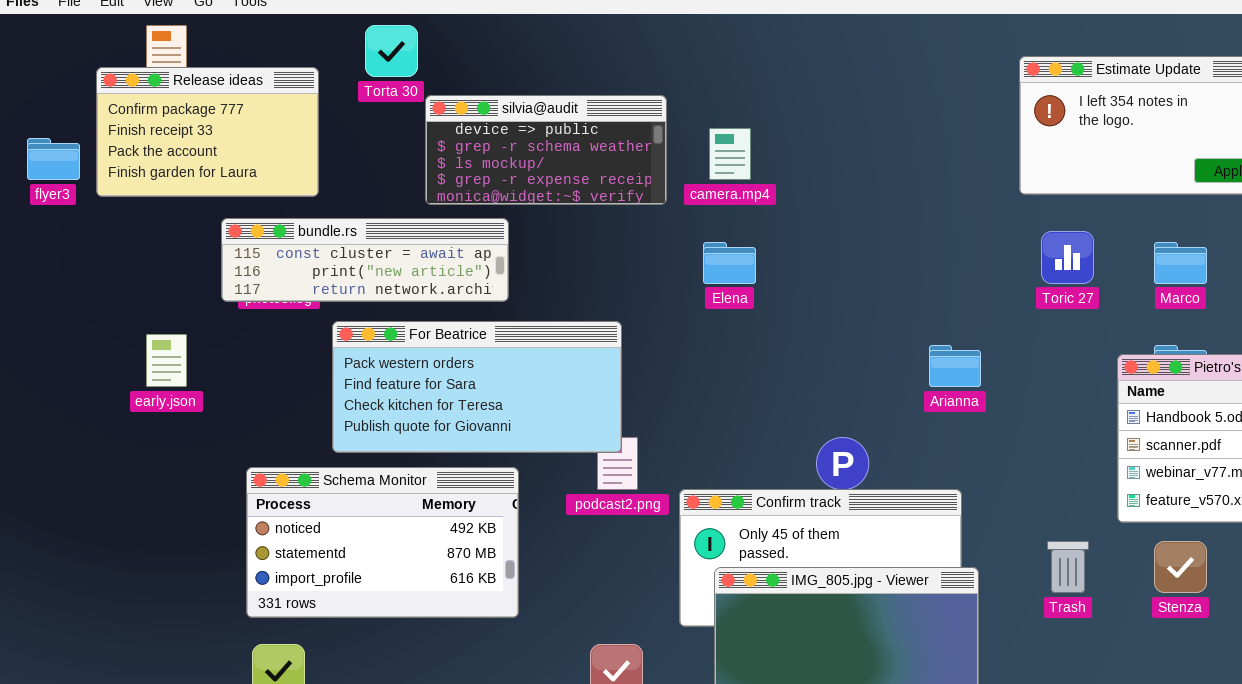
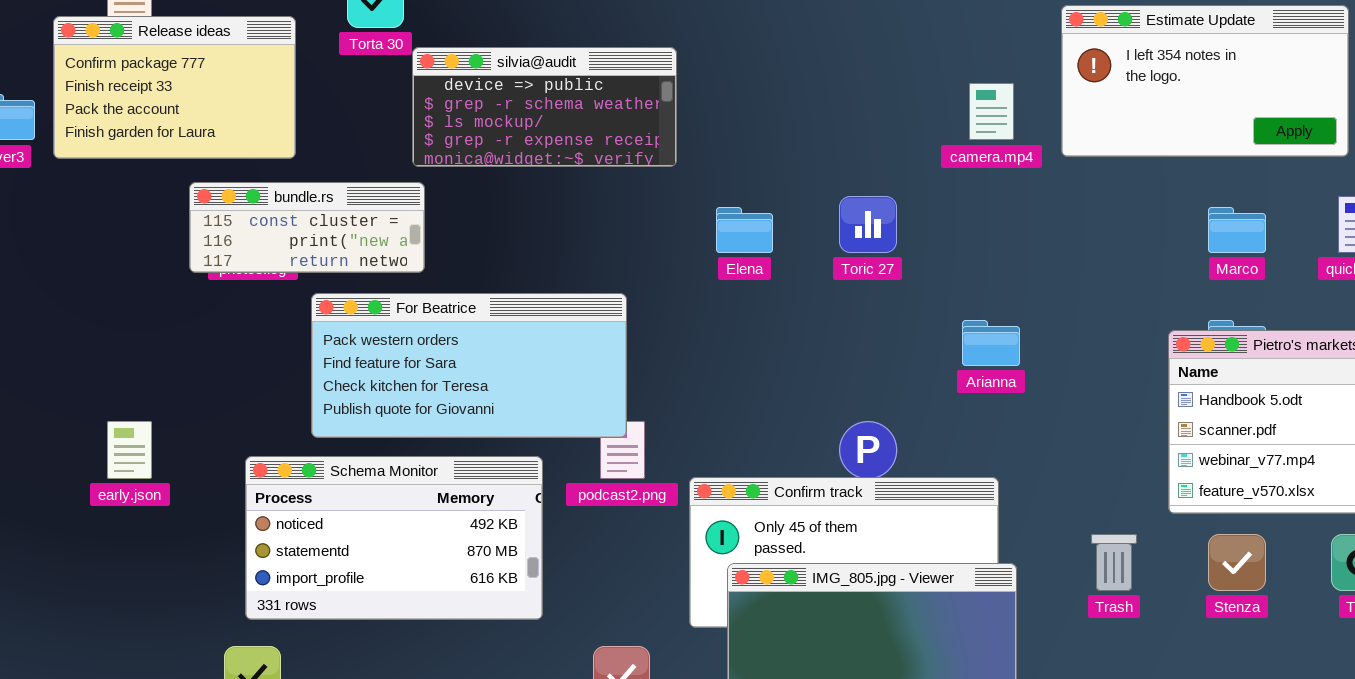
camera.mp4: [709,128,751,180] -> [969,83,1014,140], moved
bundle.rs: [221,218,509,302] -> [189,182,425,273], resized
Toric 27: [1041,231,1094,284] -> [839,196,897,253], moved
early.json: [146,334,187,387] -> [107,421,152,479], moved
Schema Monitor: [246,467,519,618] -> [245,456,543,620], moved

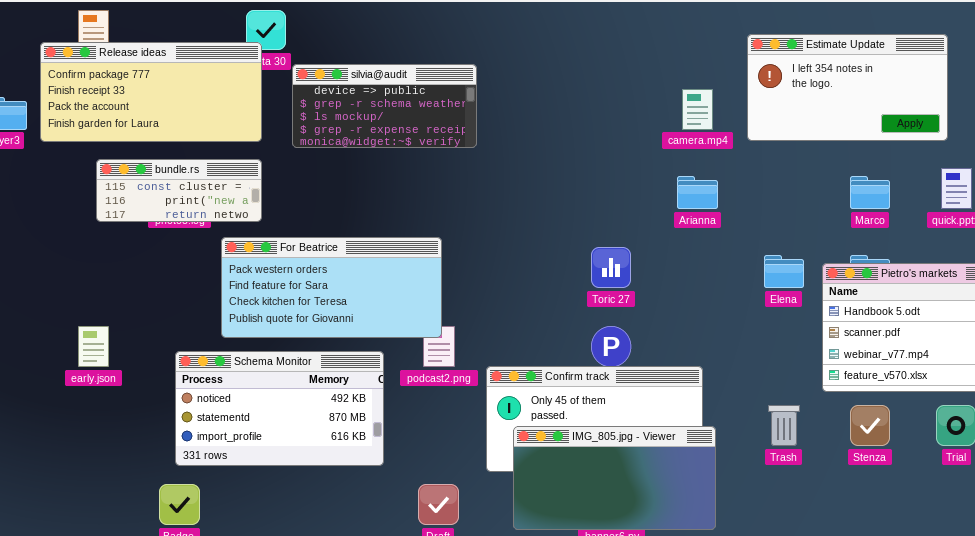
Release ideas: [53,16,296,159] -> [40,42,262,142], resized
bundle.rs: [189,182,425,273] -> [96,159,262,222], moved
Toric 27: [839,196,897,253] -> [591,247,631,288], moved
Elena: [716,207,773,253] -> [764,255,804,288], moved
Arianna: [962,320,1020,366] -> [677,176,718,209], moved

